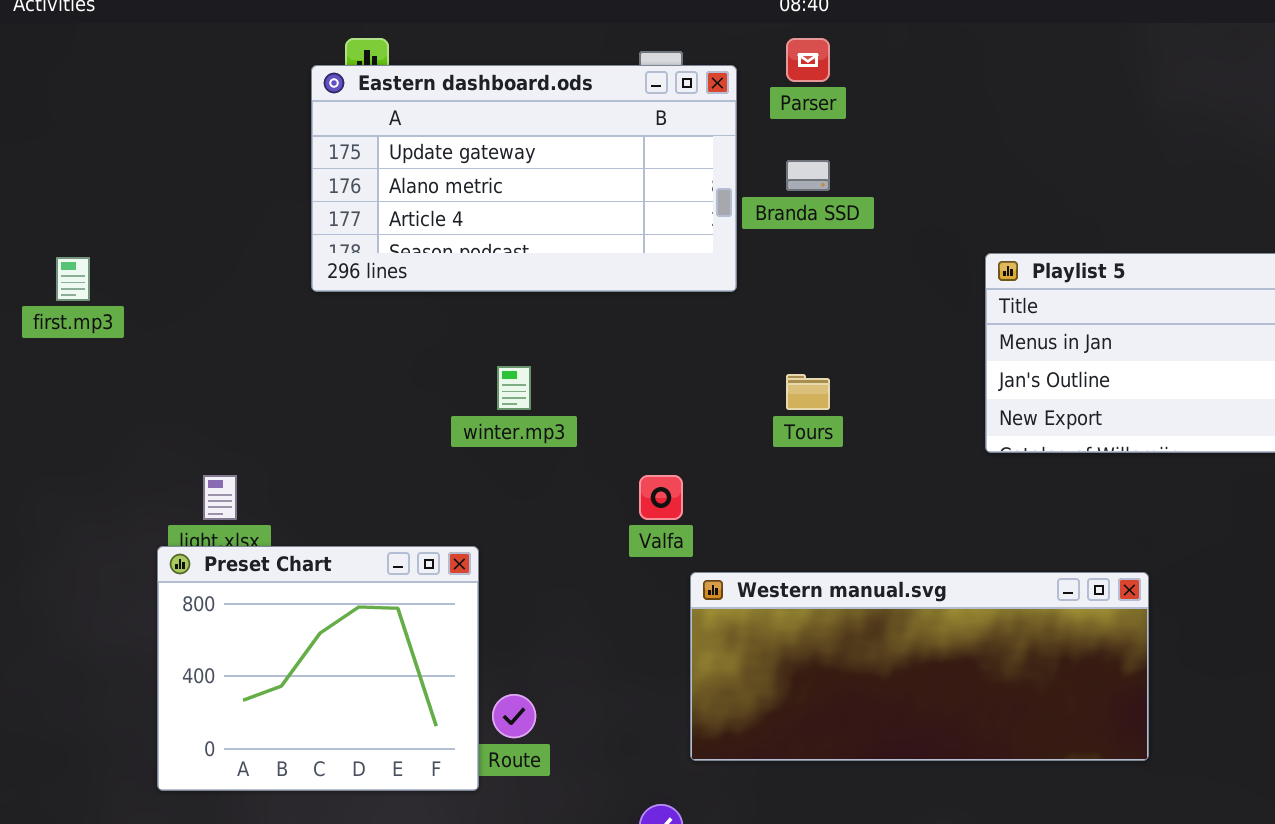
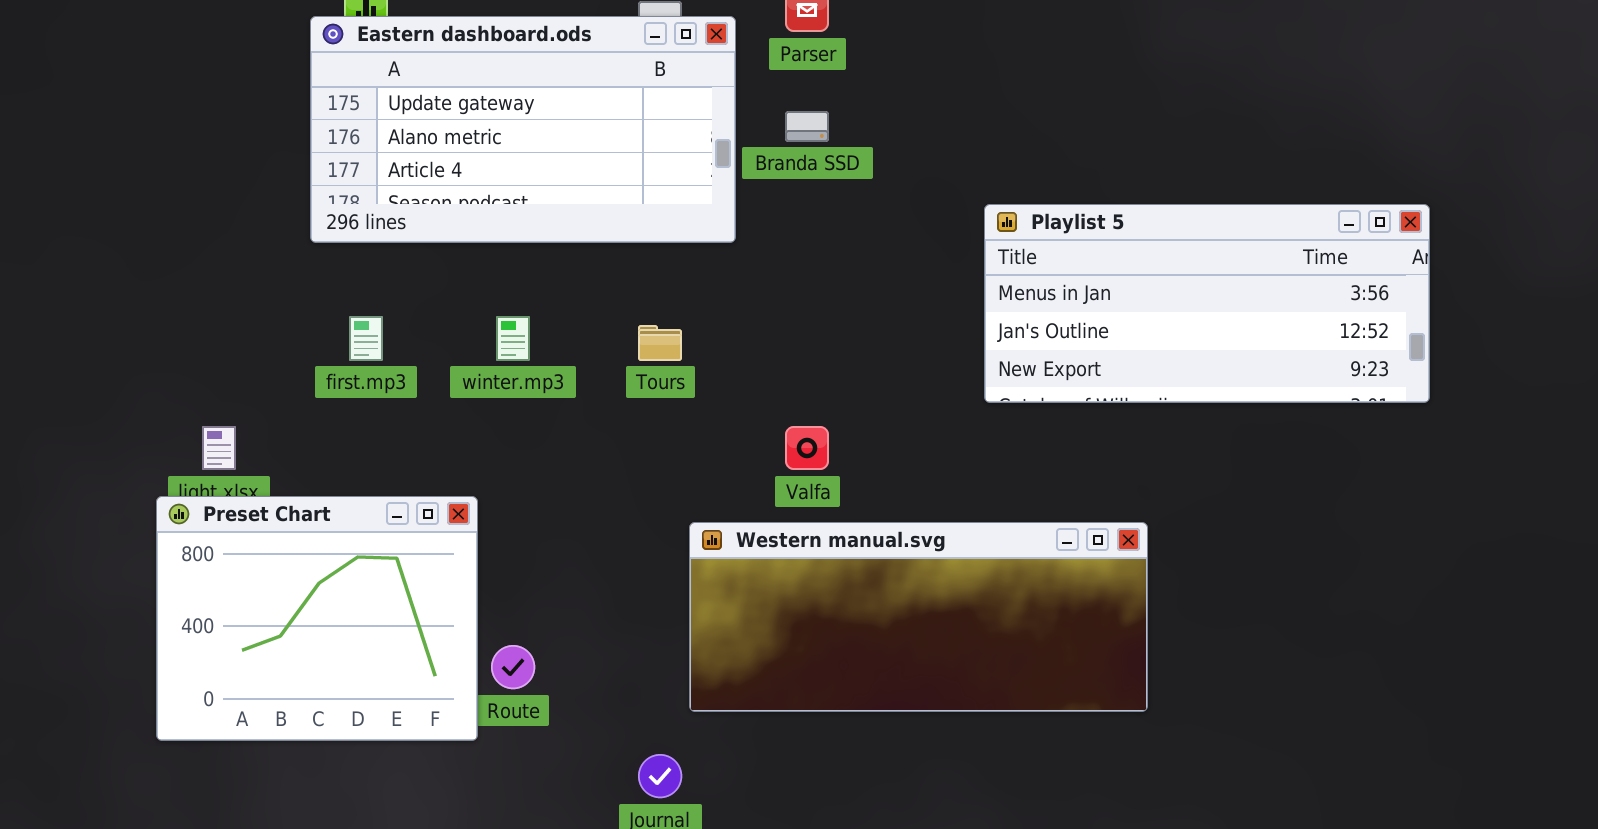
first.mp3: [56,257,90,301] -> [349,316,383,361], moved
Tours: [786,374,830,410] -> [638,325,682,361], moved
Valfa: [639,475,683,520] -> [785,426,829,470], moved

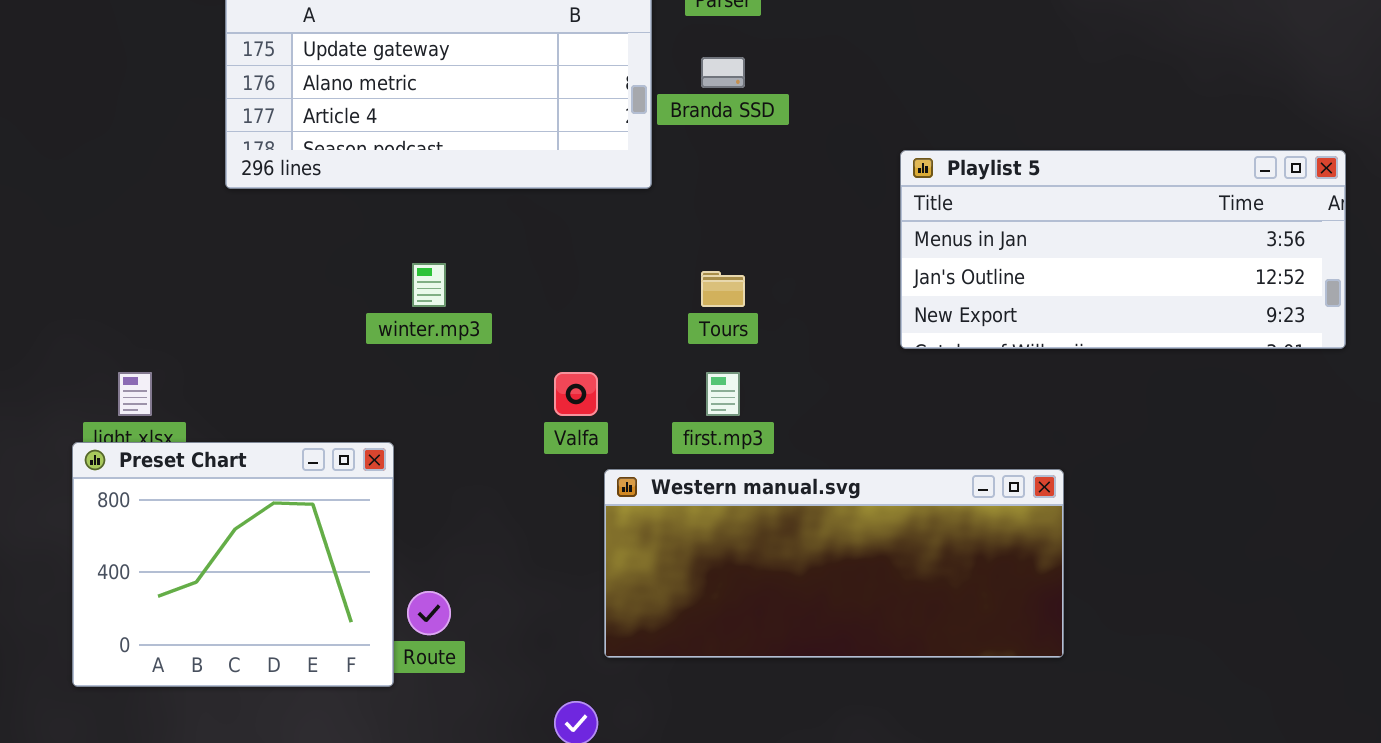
first.mp3: [349,316,383,361] -> [706,372,740,416], moved
Tours: [638,325,682,361] -> [701,271,745,307], moved
Valfa: [785,426,829,470] -> [554,372,598,416], moved

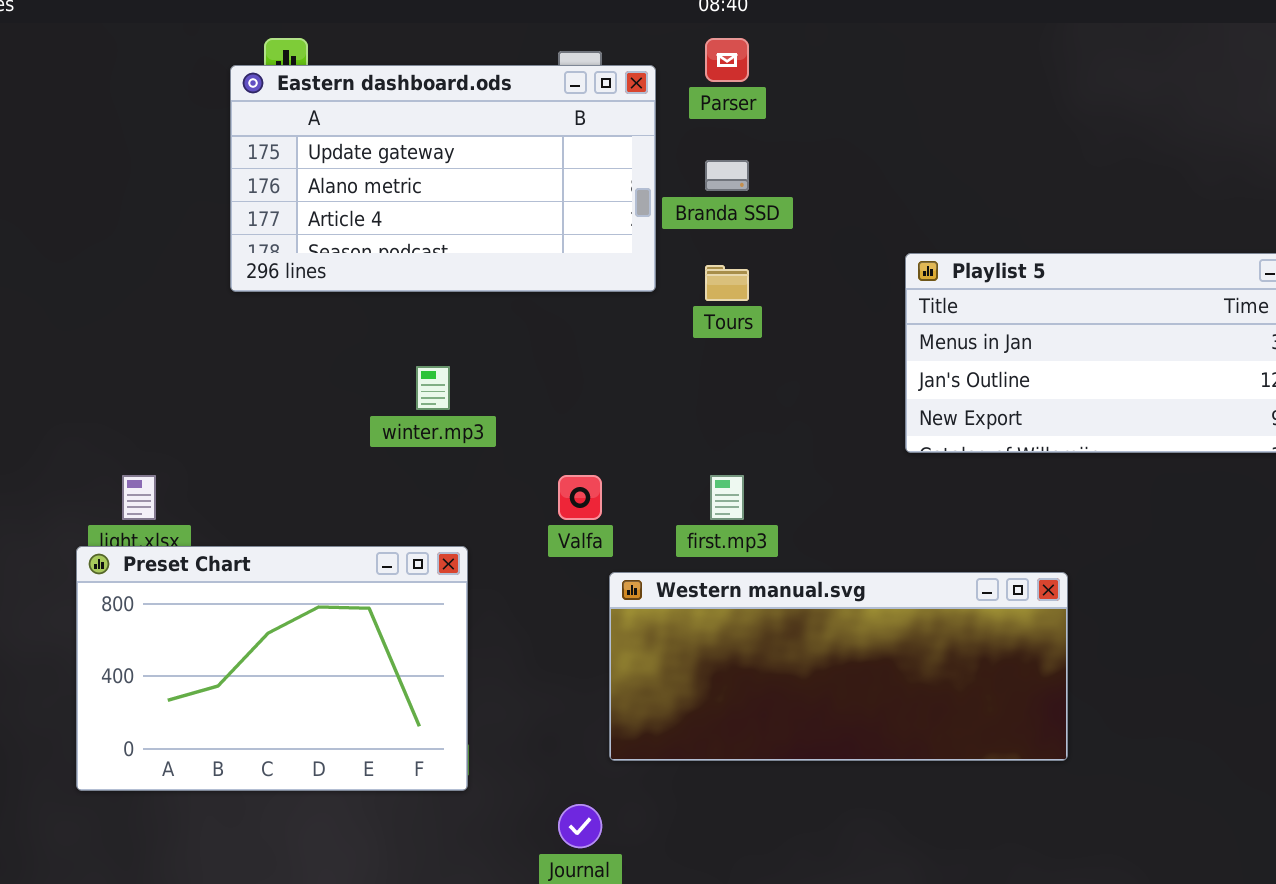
Tours: [701,271,745,307] -> [705,265,749,301], moved
Preset Chart: [72,442,394,687] -> [76,546,468,791], resized

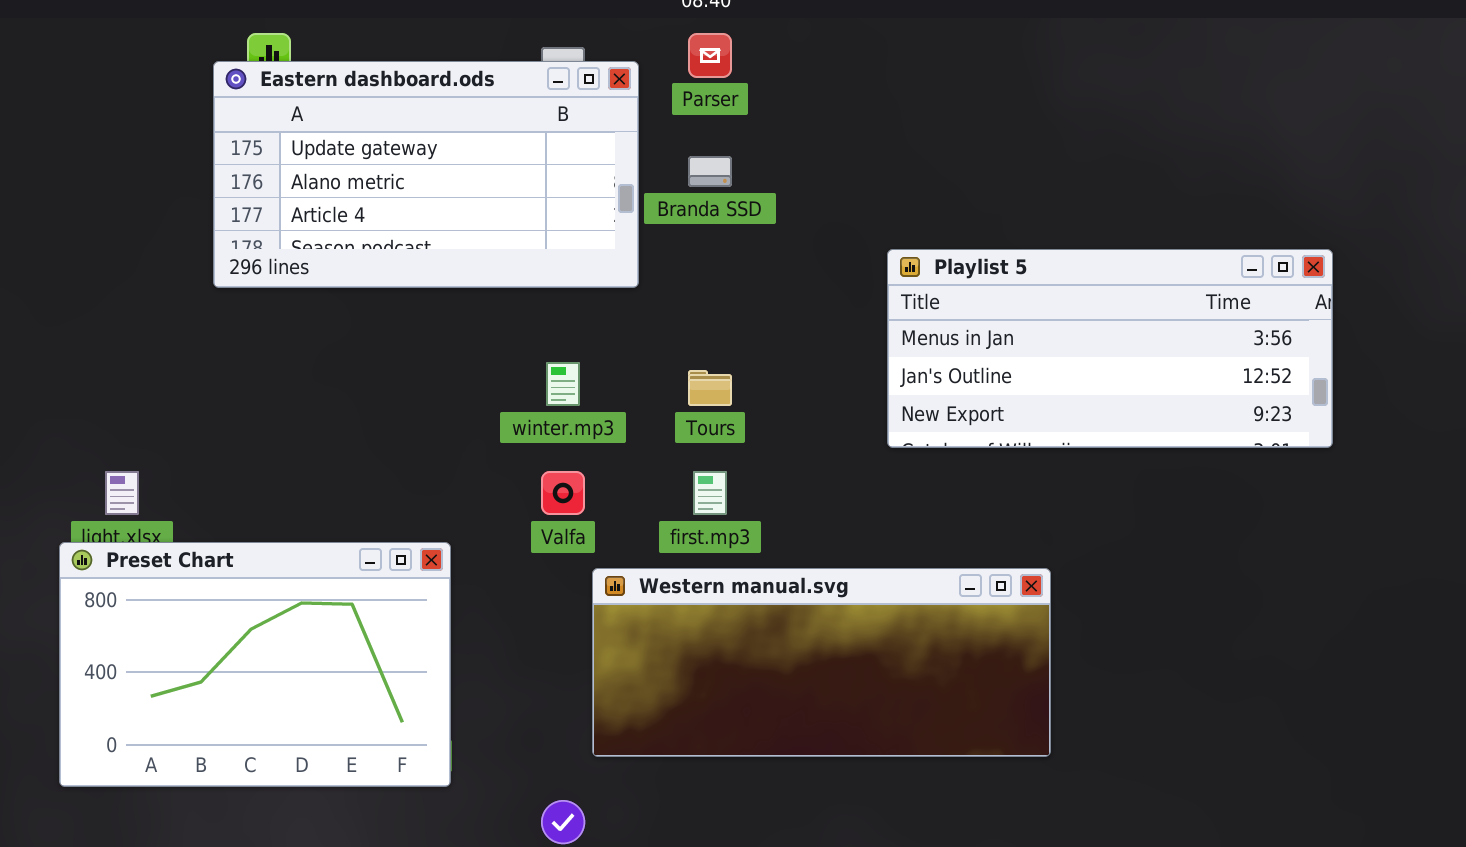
Tours: [705,265,749,301] -> [688,370,732,406], moved
winter.mp3: [416,366,450,410] -> [546,362,580,406], moved

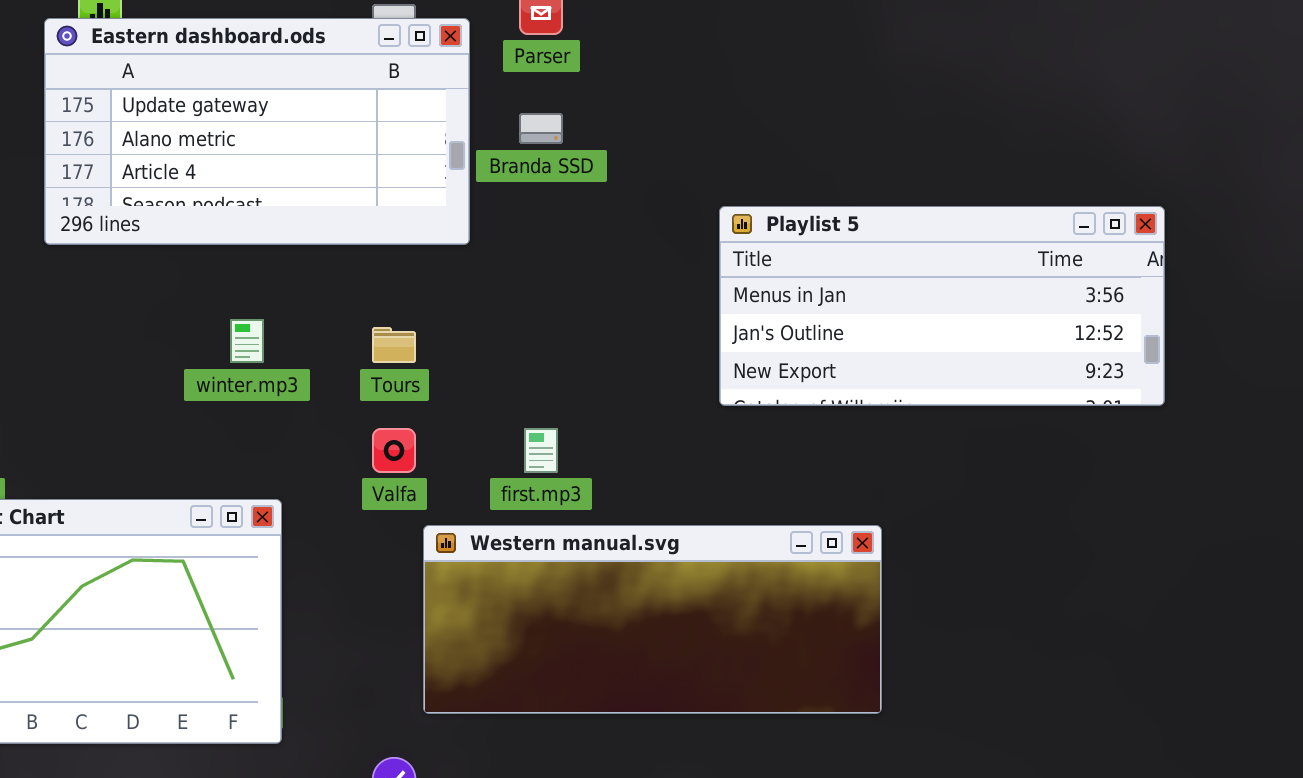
winter.mp3: [546,362,580,406] -> [230,319,264,363], moved
Tours: [688,370,732,406] -> [372,327,416,363], moved

